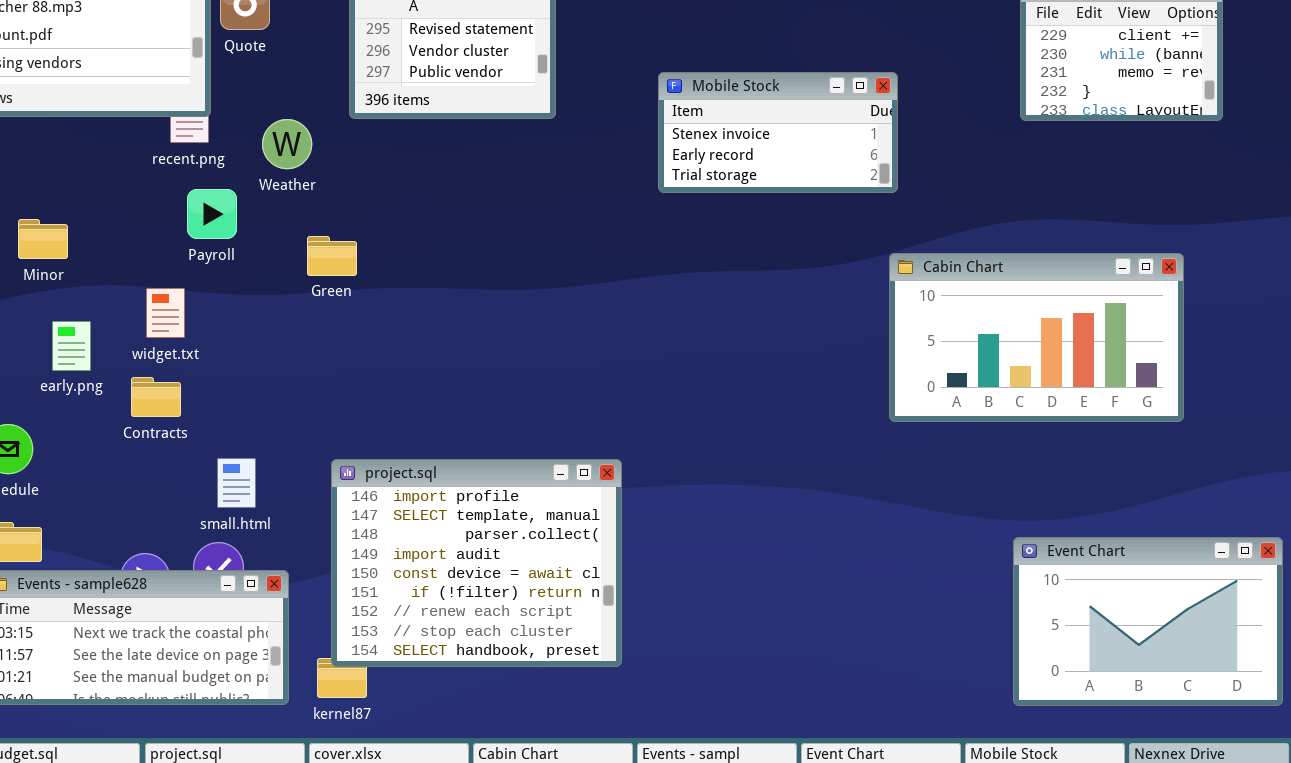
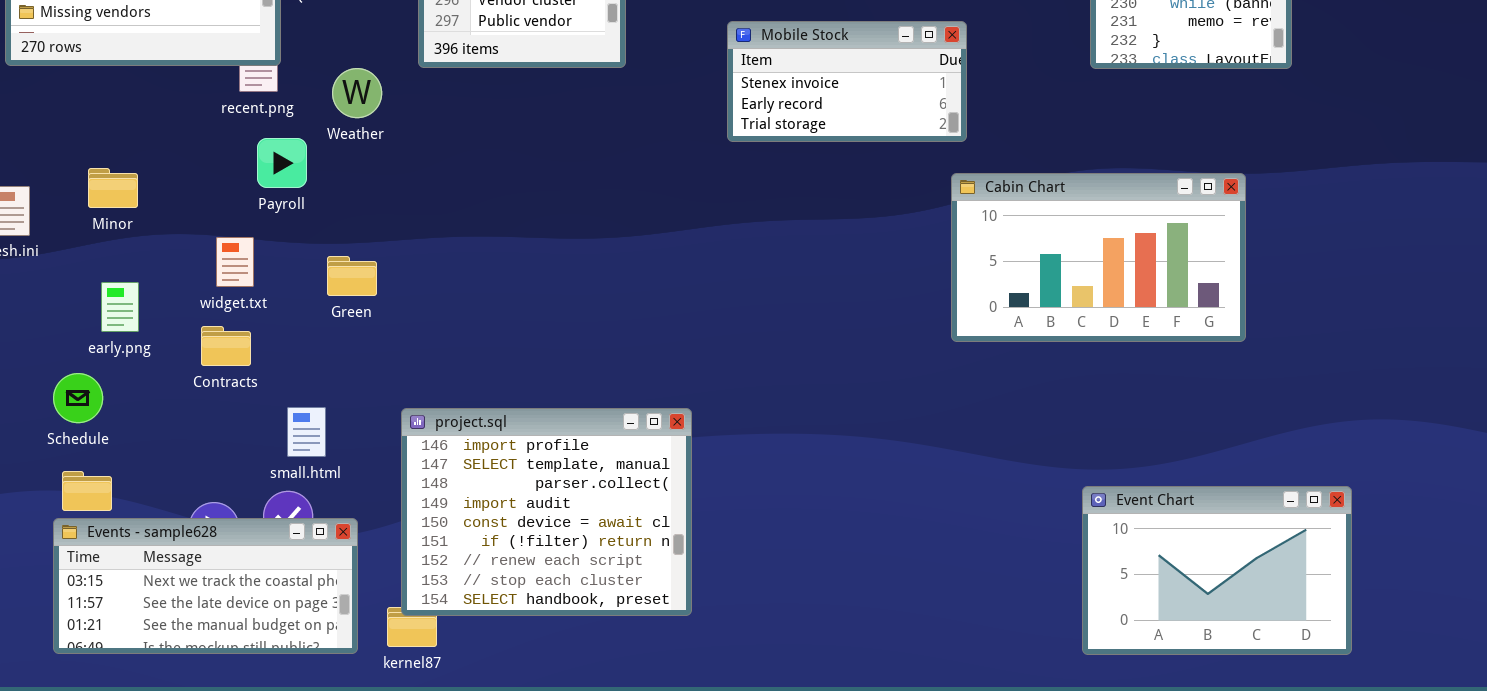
Green: [307,236,357,276] -> [327,256,377,296], moved
Cabin Chart: [889,253,1184,422] -> [951,173,1246,342], moved
early.png: [52,321,91,371] -> [101,282,139,332], moved

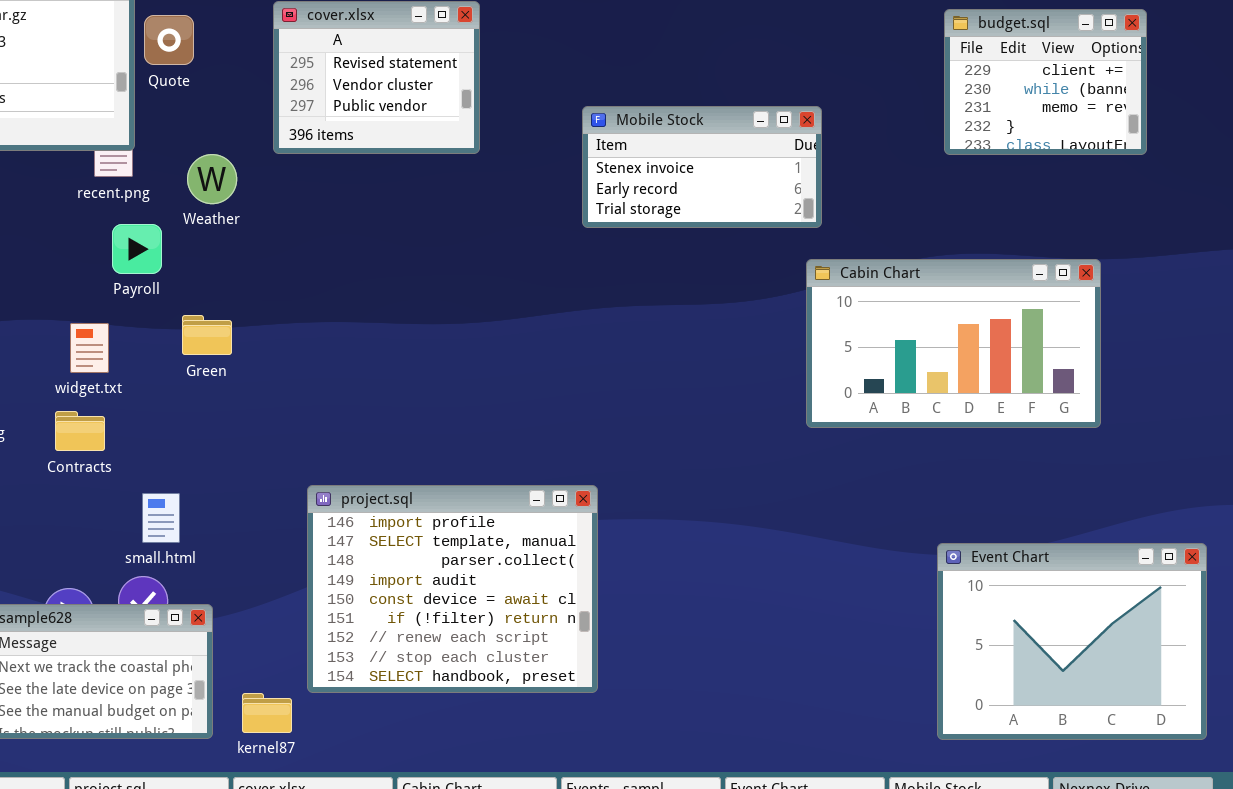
Green: [327,256,377,296] -> [182,315,232,355], moved
project.sql: [401,408,692,616] -> [307,485,598,693], moved
Event Chart: [1082,486,1352,655] -> [937,543,1207,740], resized

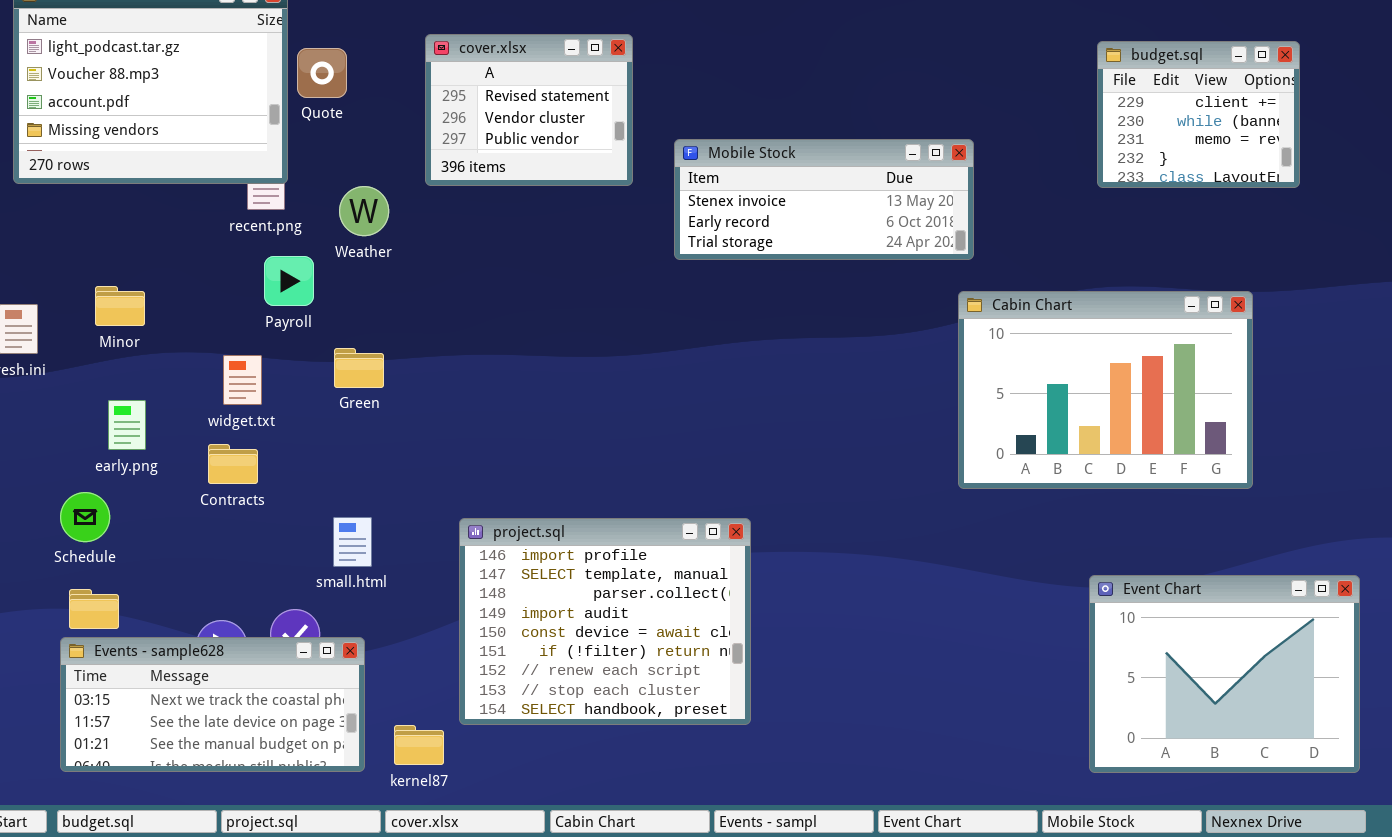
Mobile Stock: [582,106,822,228] -> [674,139,974,260], resized
Cabin Chart: [806,259,1101,428] -> [958,291,1253,489], resized
small.html: [142,493,180,543] -> [333,517,372,567], moved

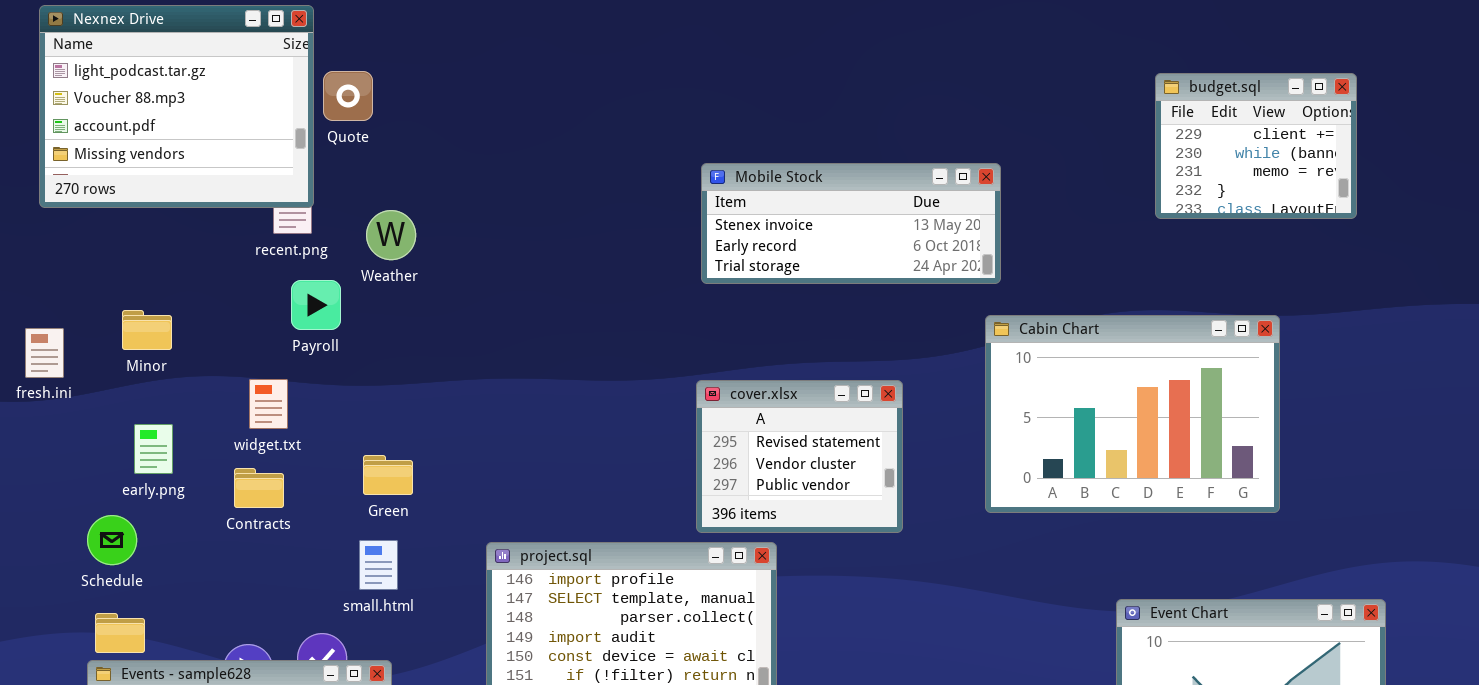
cover.xlsx: [425,34,633,186] -> [696,380,903,533], moved
budget.sql: [1097,41,1300,188] -> [1155,73,1357,219], moved
Green: [334,348,384,388] -> [363,455,413,495], moved

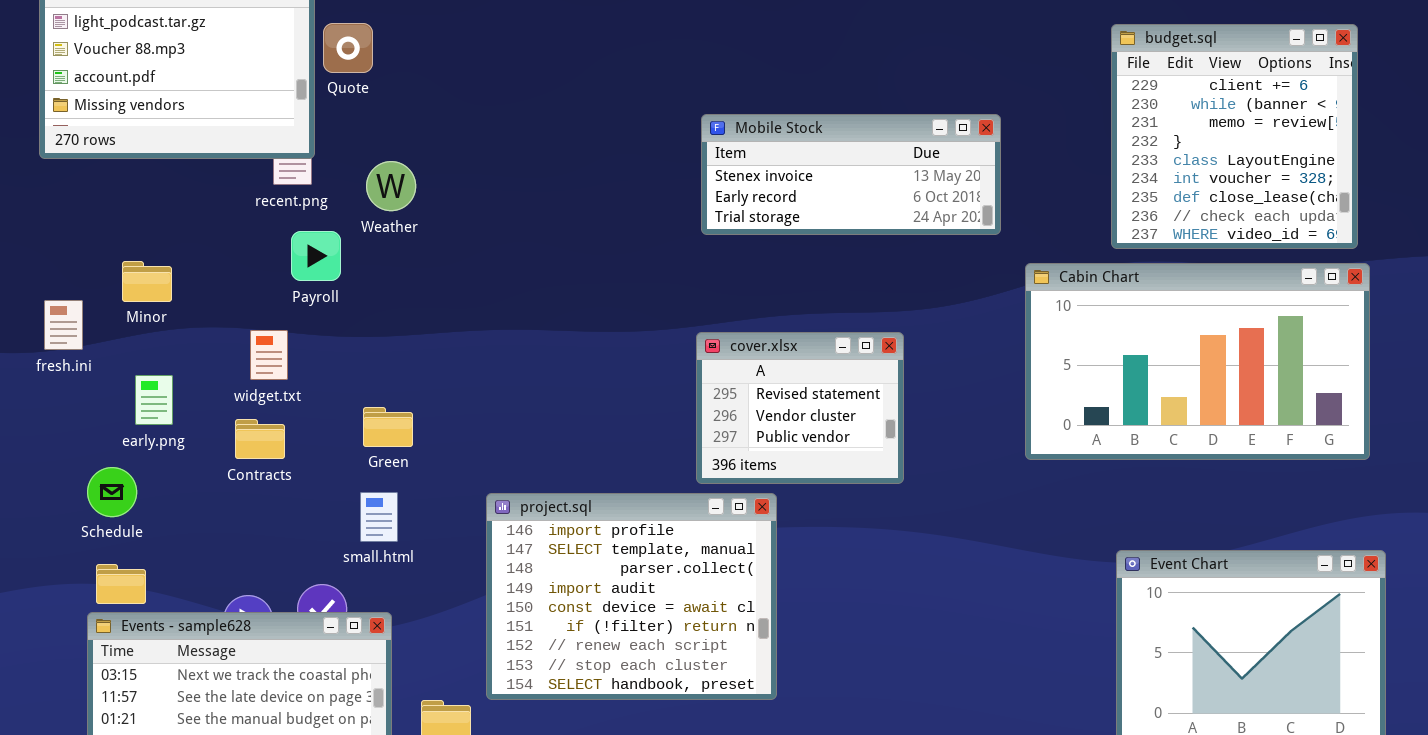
budget.sql: [1155,73,1357,219] -> [1111,24,1358,249], resized
Cabin Chart: [985,315,1280,513] -> [1025,263,1370,460], moved, resized
fresh.ini: [25,328,64,378] -> [44,300,83,350], moved

